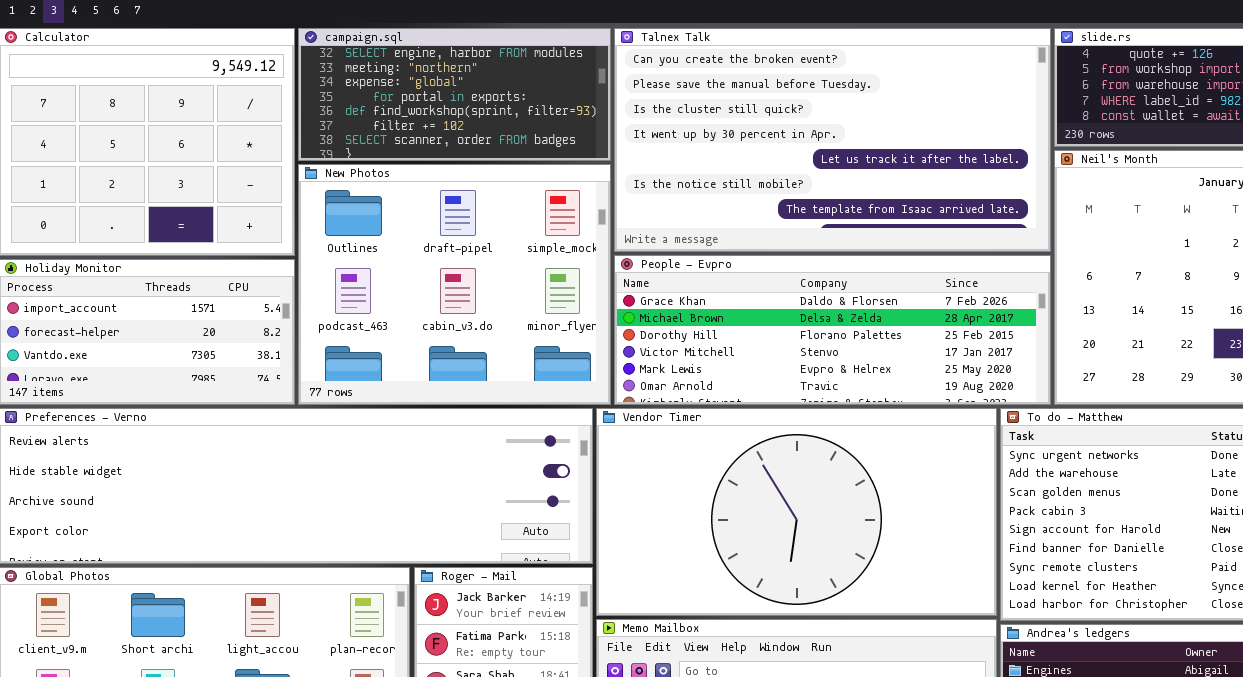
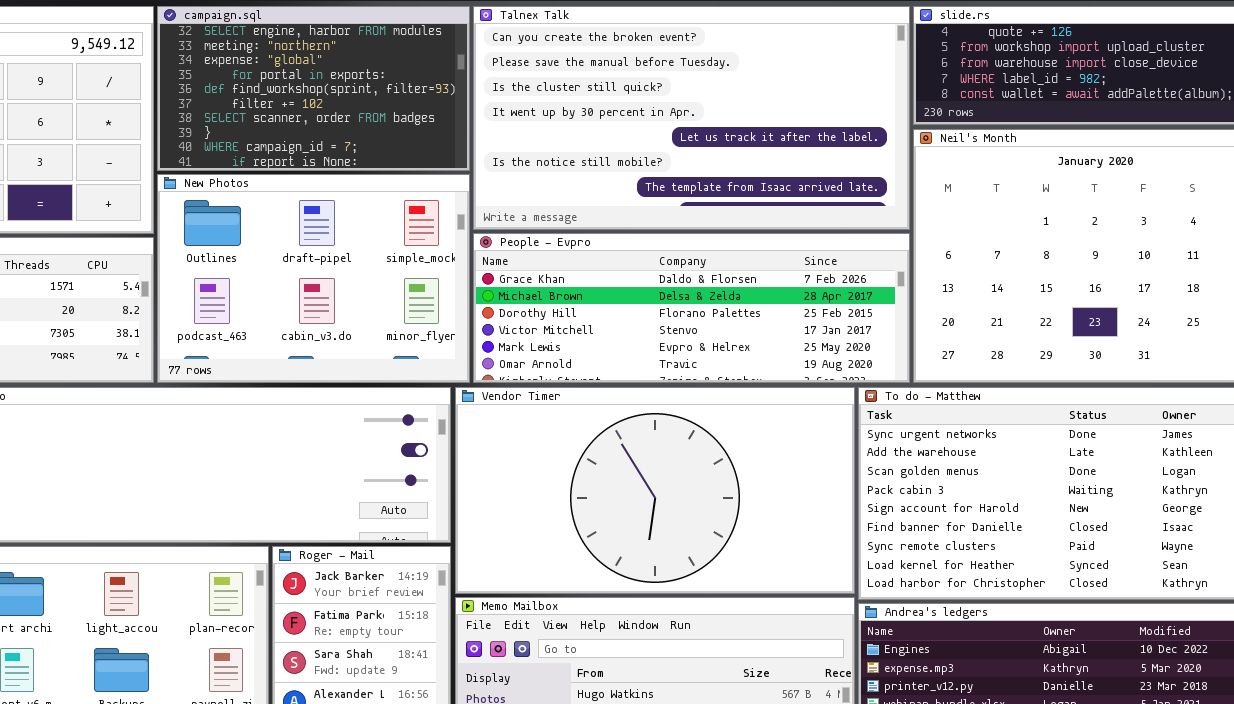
campaign.sql: [298,28,611,161] -> [157,6,470,171], resized
New Photos: [298,164,611,405] -> [157,174,470,383], resized

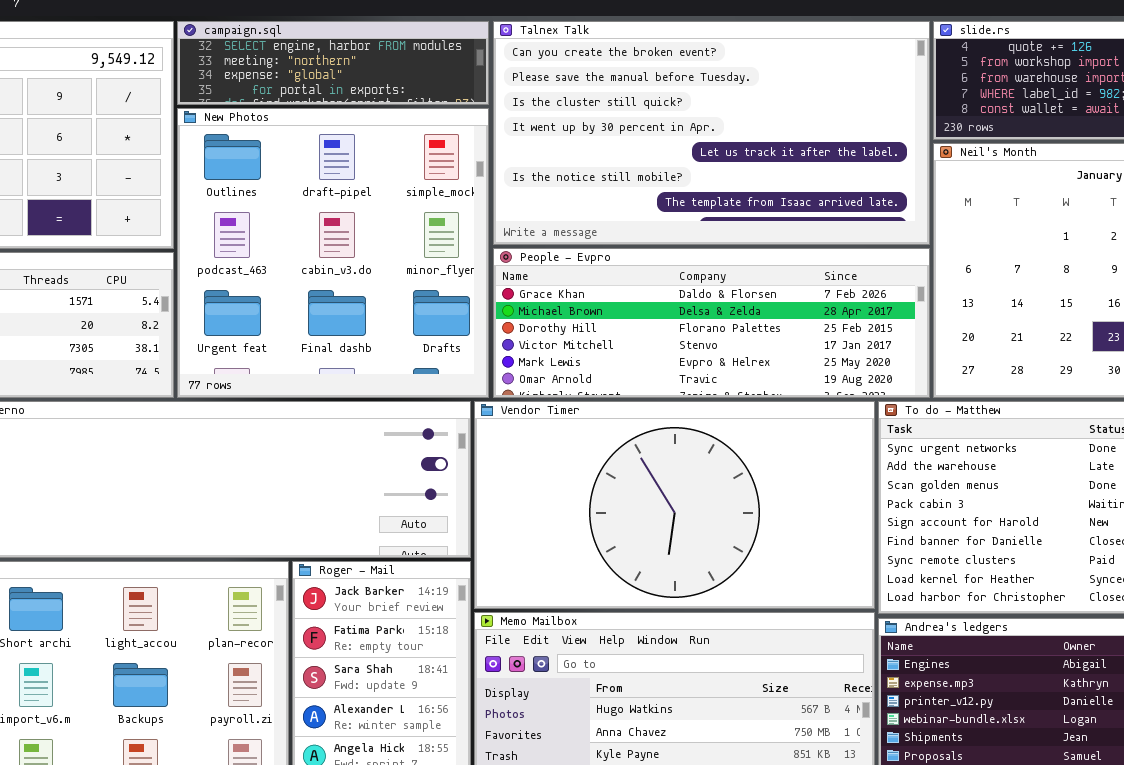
campaign.sql: [157,6,470,171] -> [177,21,489,105], resized
New Photos: [157,174,470,383] -> [177,108,489,398], resized

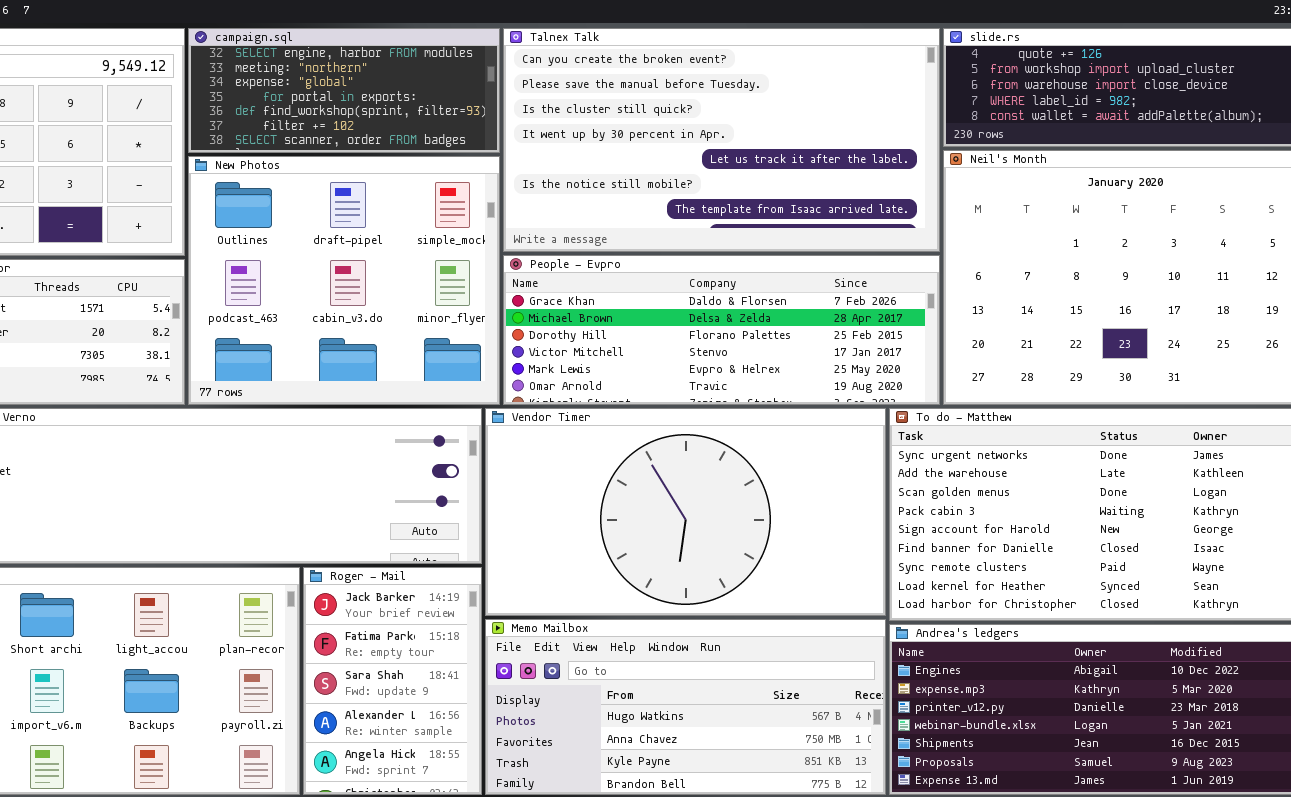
campaign.sql: [177,21,489,105] -> [188,28,500,153], resized
New Photos: [177,108,489,398] -> [188,156,500,405], resized

